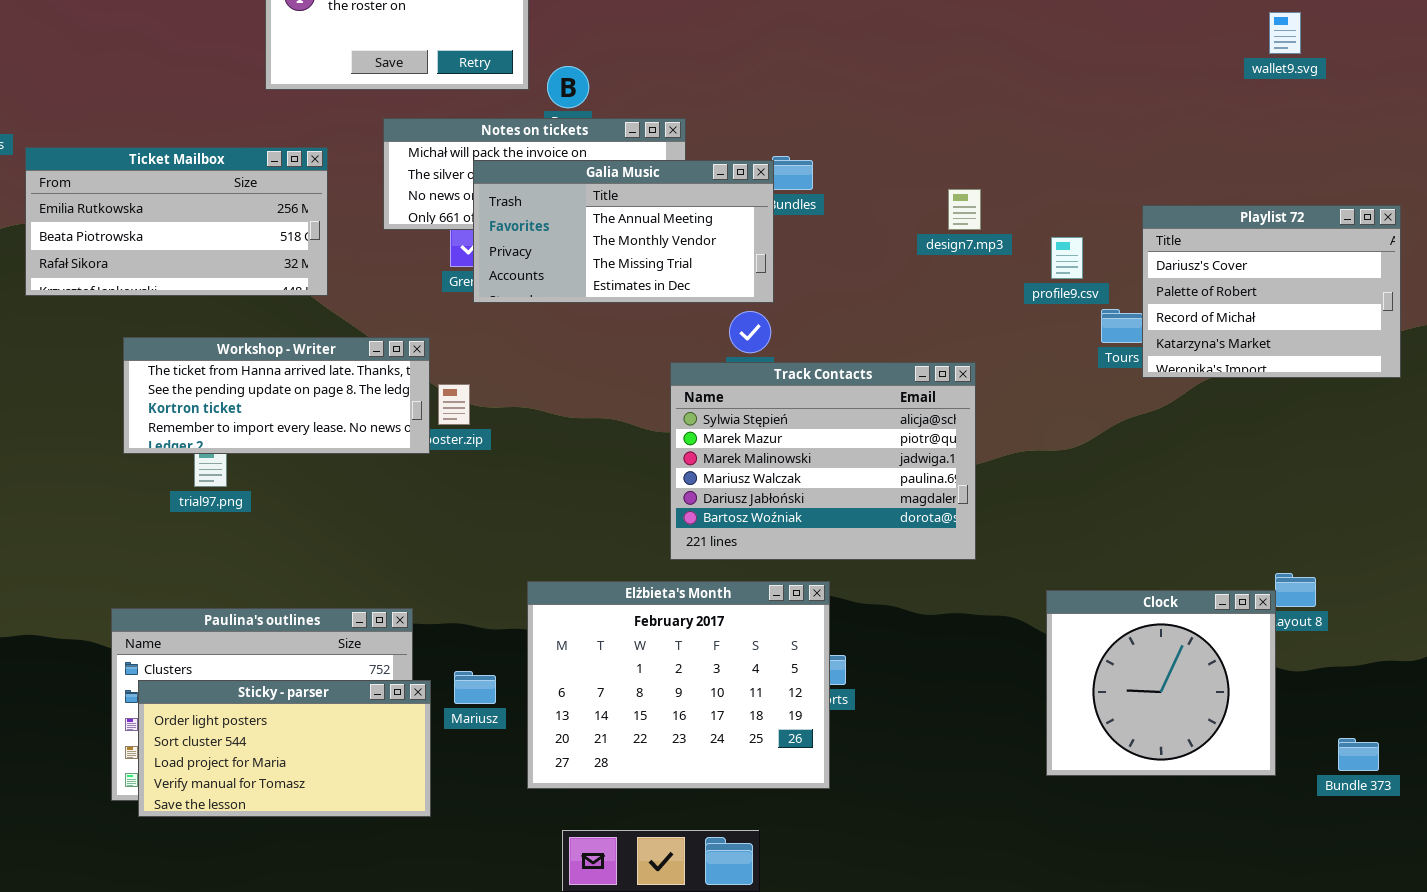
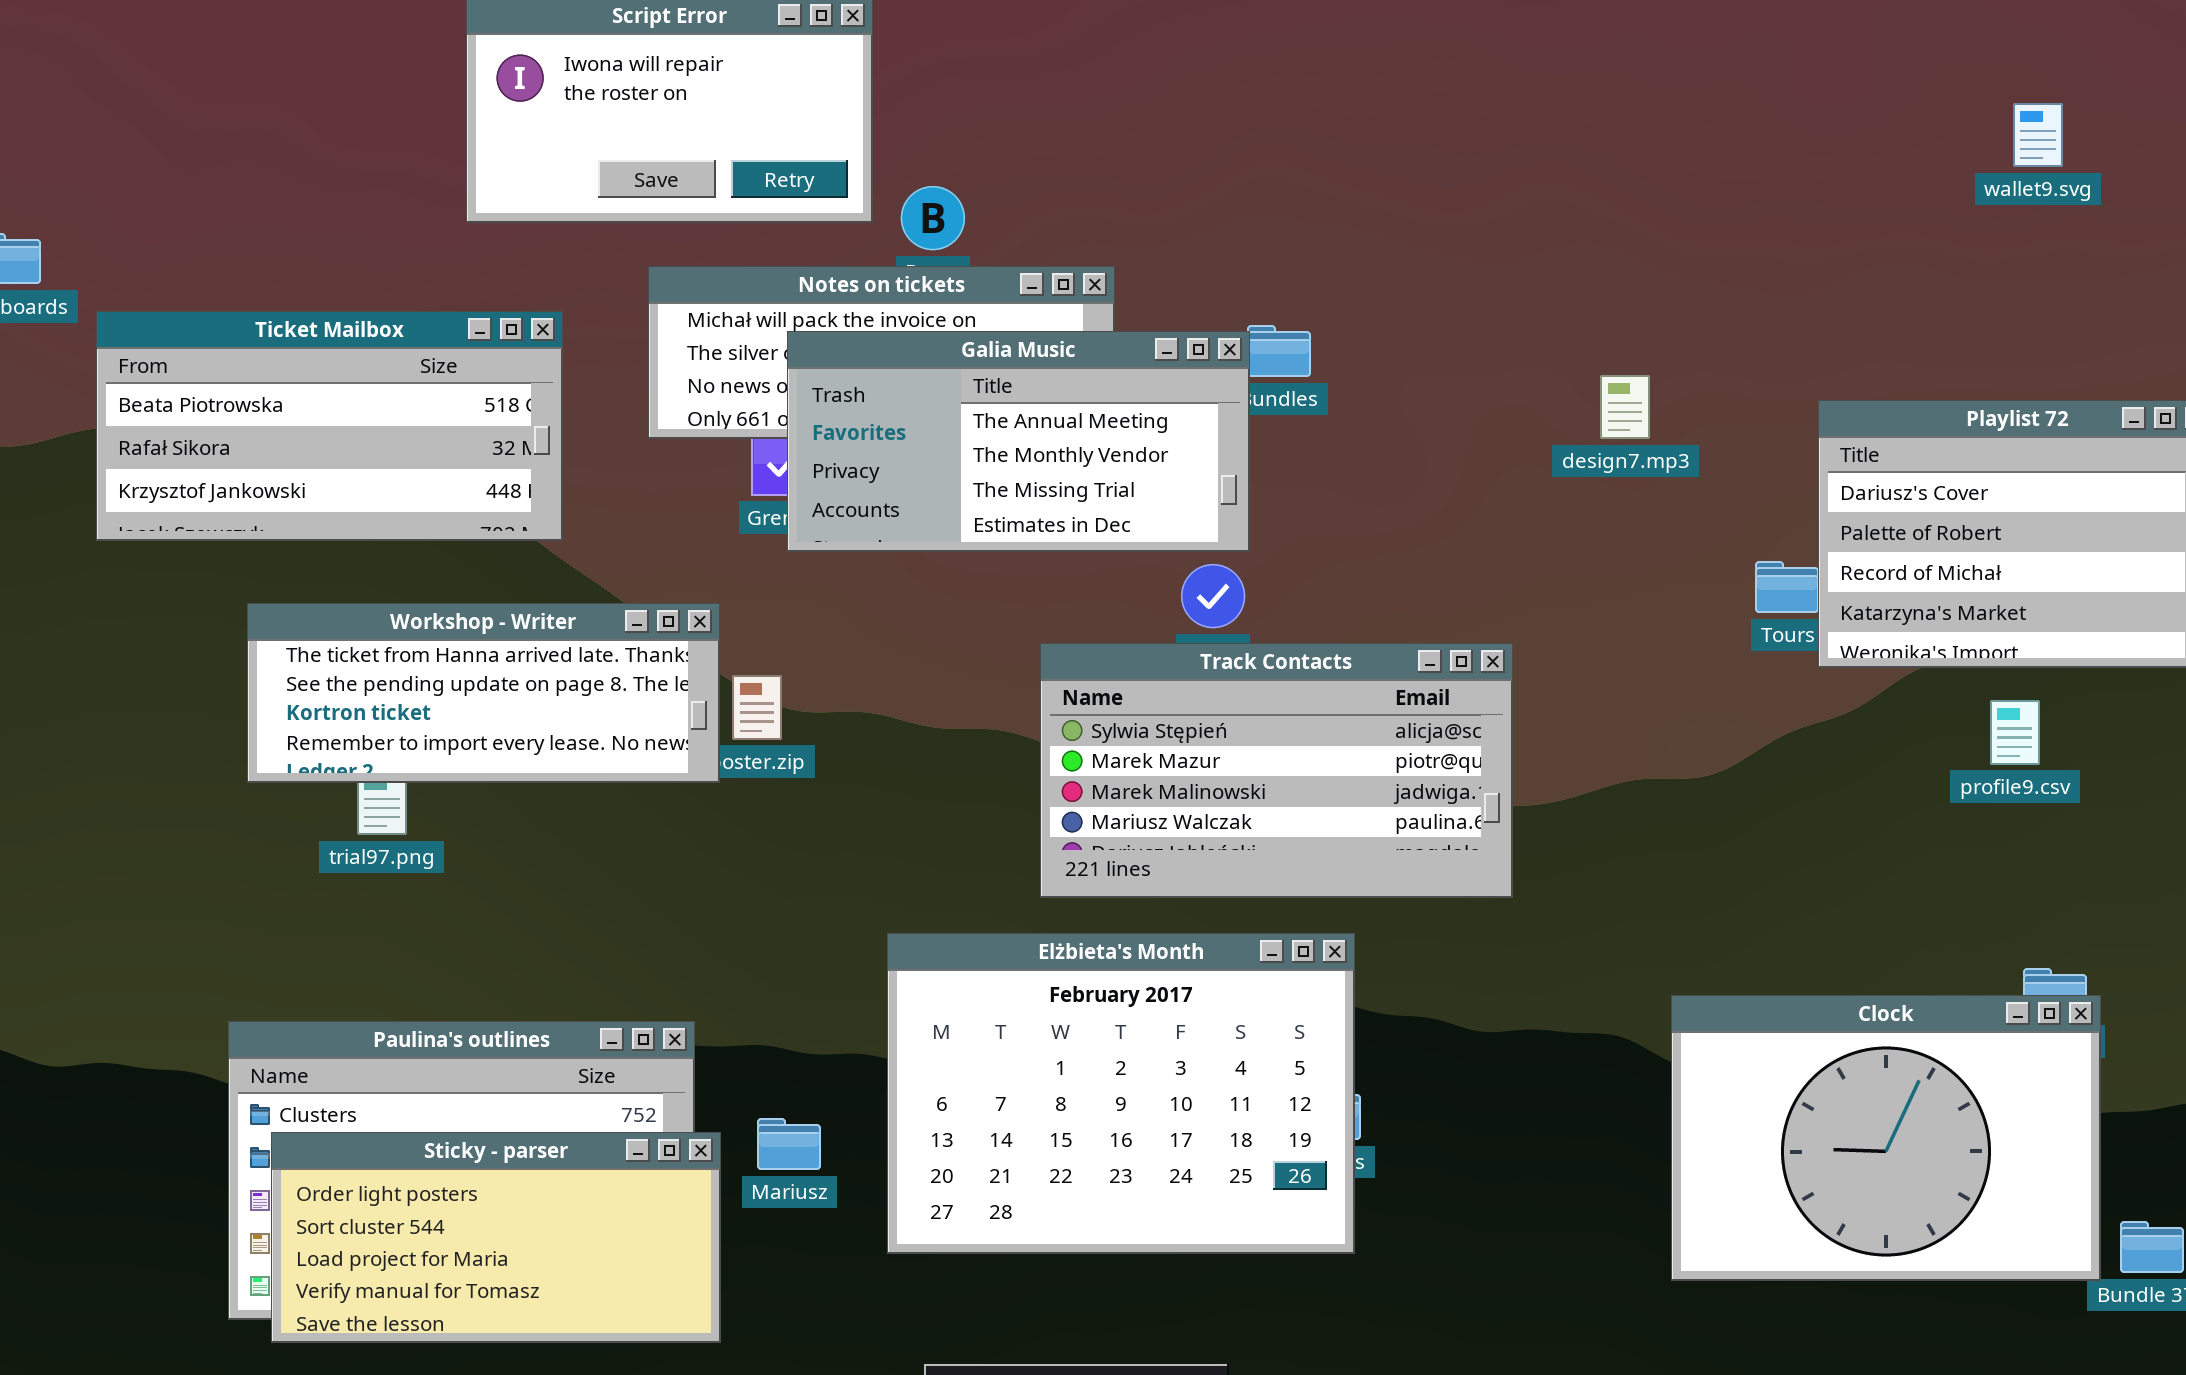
Ticket Mailbox: [25,147,328,296] -> [96,311,563,541], scrolled down 1 row
design7.mp3: [948,189,981,230] -> [1600,375,1650,439], moved
profile9.csv: [1051,237,1083,279] -> [1990,700,2040,765], moved
Track Contacts: [670,362,976,560] -> [1040,643,1513,898], moved, resized
Elżbieta's Month: [527,581,830,789] -> [887,933,1355,1254], moved
Clock: [1046,590,1276,776] -> [1671,995,2101,1281], resized

